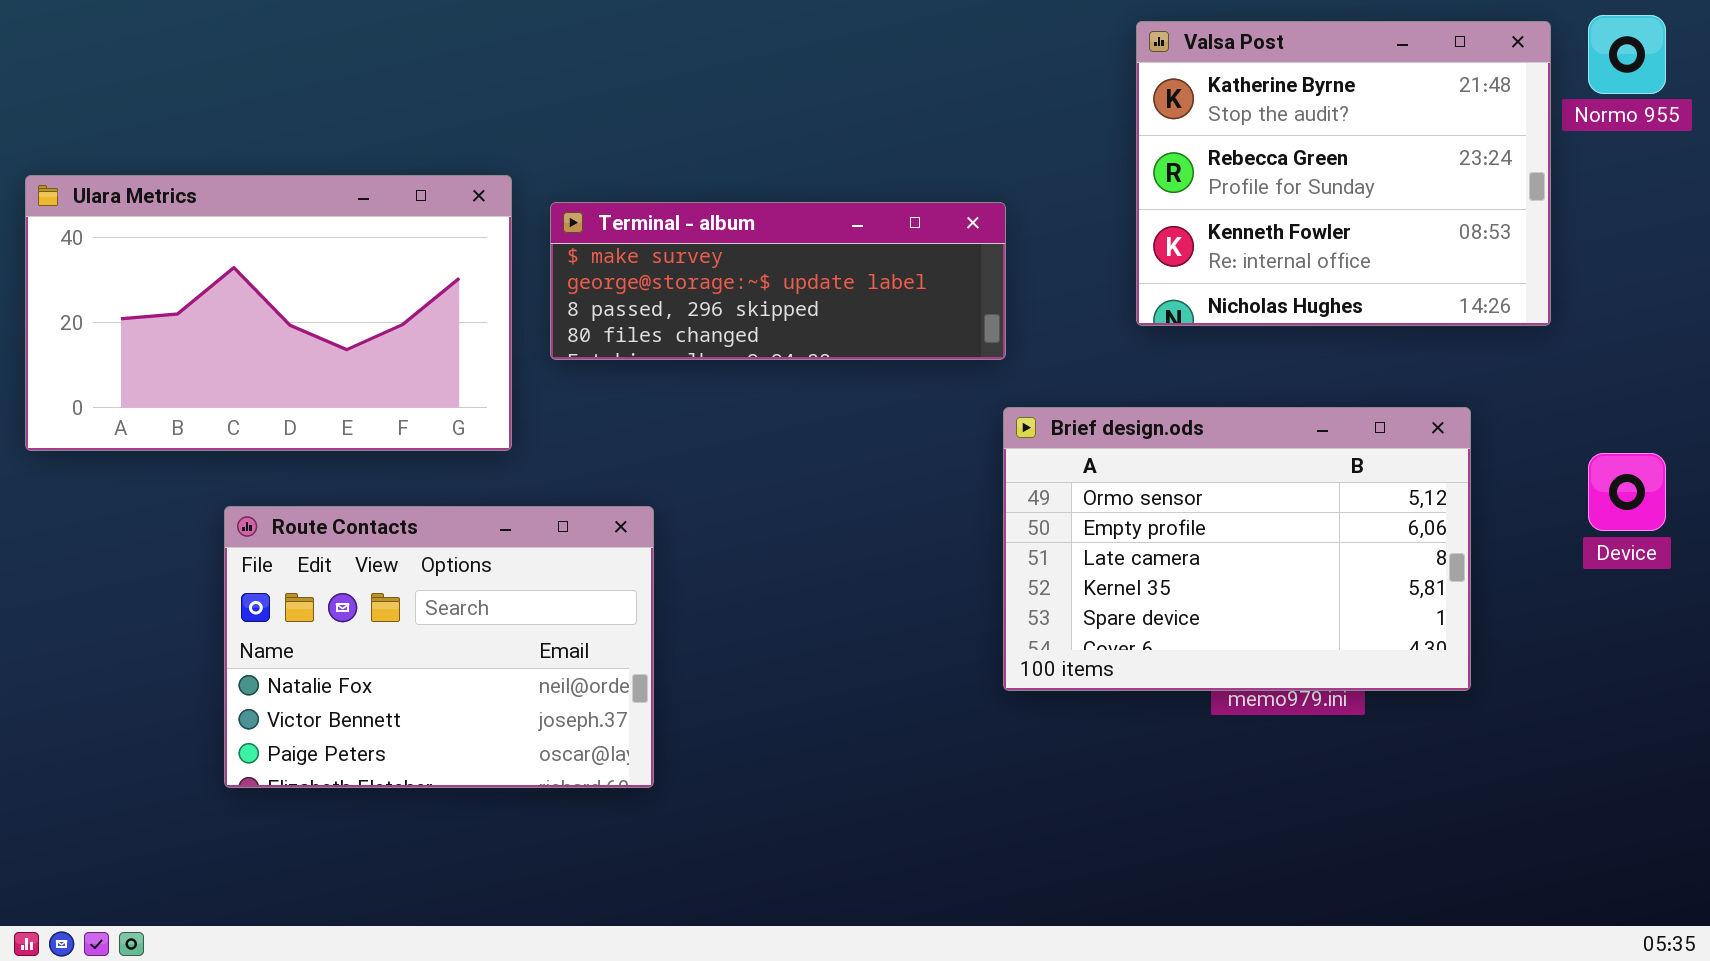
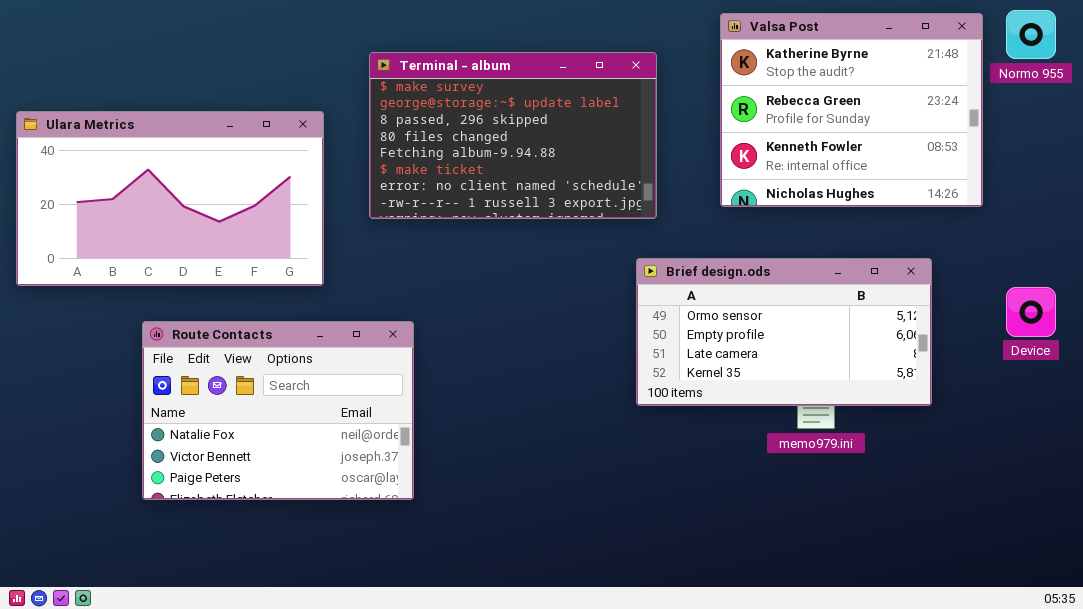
Terminal - album: [550,202,1006,360] -> [369,52,657,219], moved, resized
Brief design.ods: [1003,407,1471,691] -> [636,258,932,406], resized

